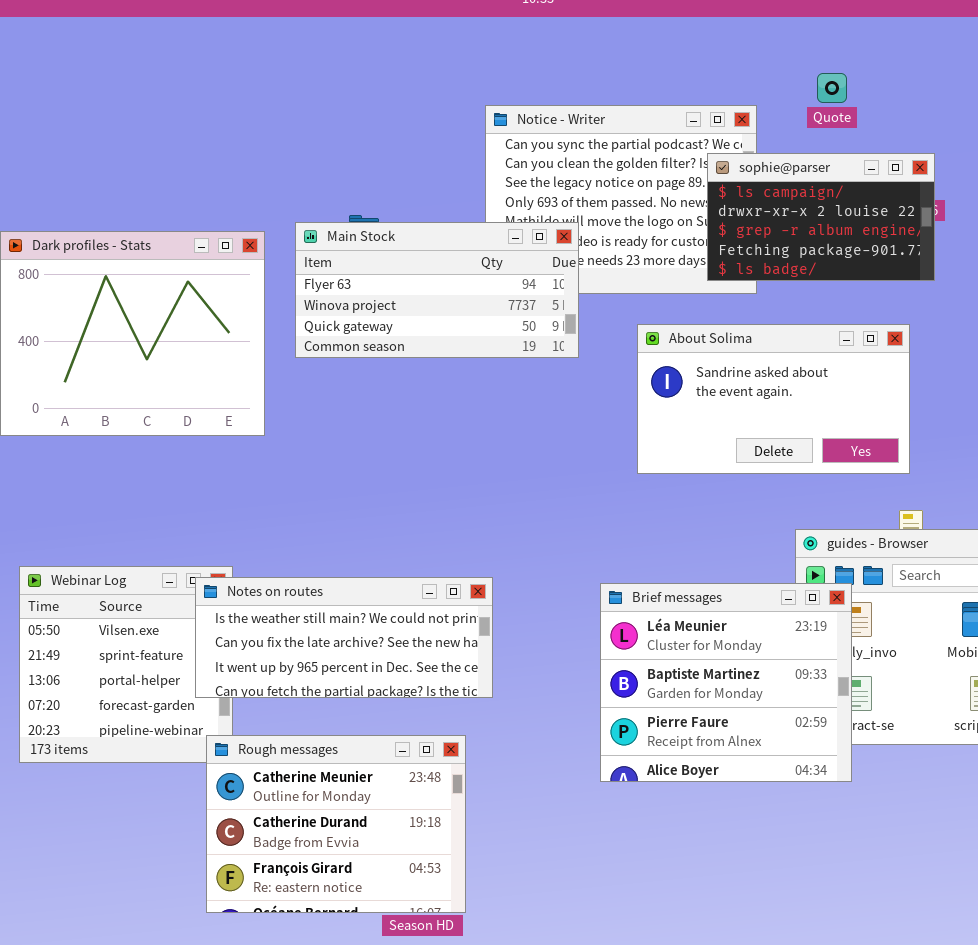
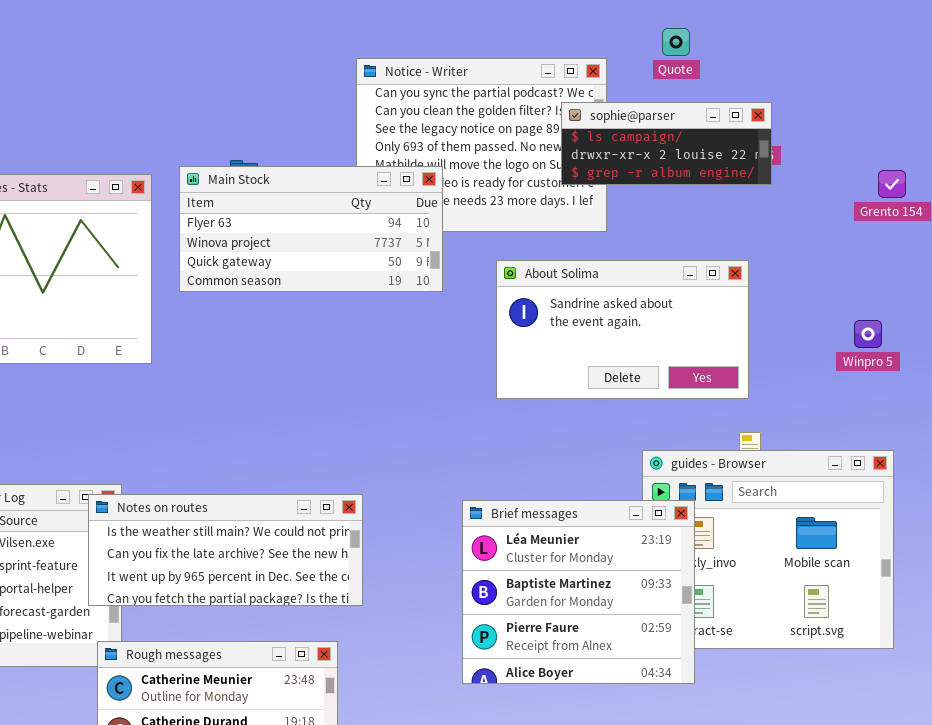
sophie@parser: [707,153,935,281] -> [561,102,772,185], resized

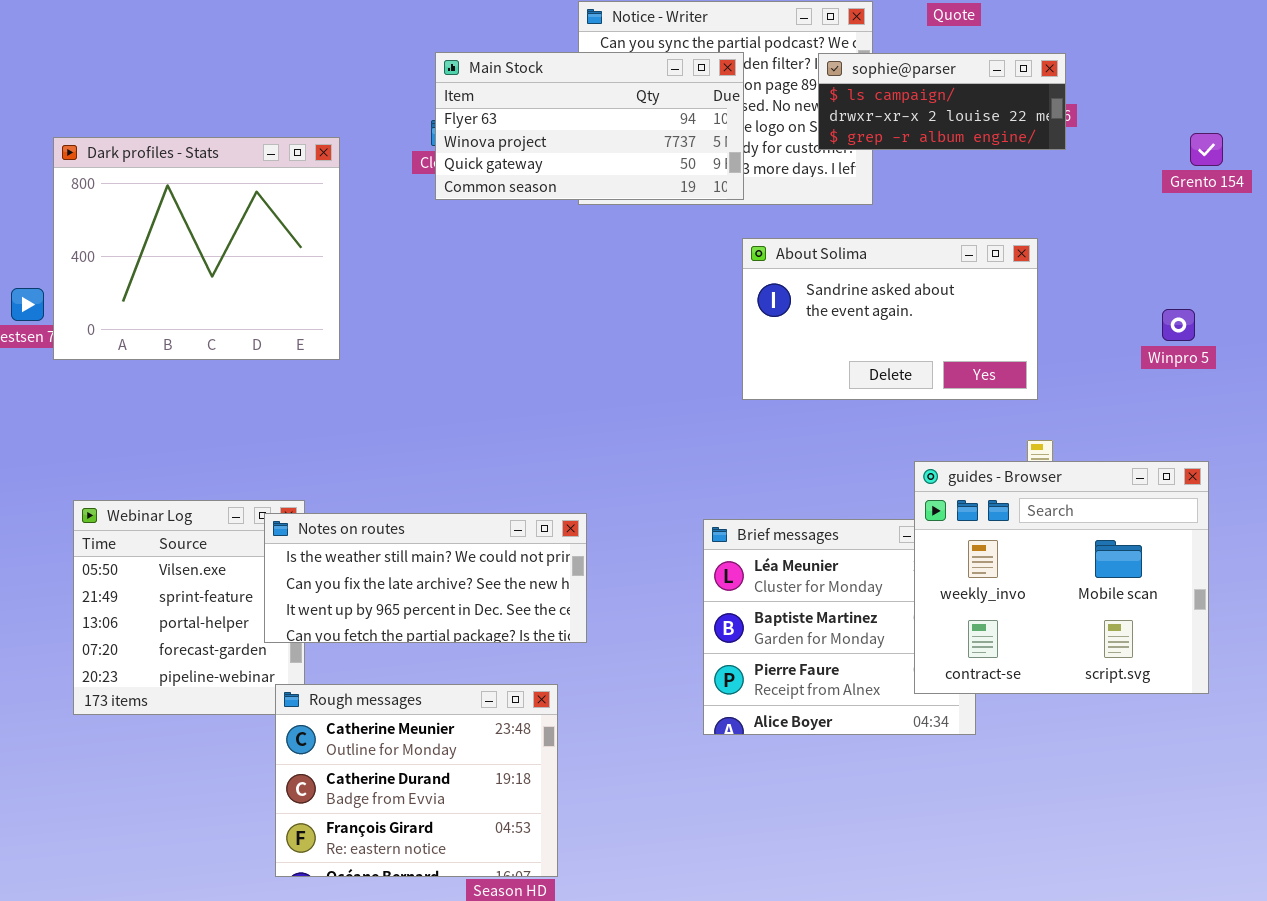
Main Stock: [179,166,443,292] -> [435,52,744,200], moved
guides - Browser: [642,450,894,649] -> [914,461,1209,694], raised

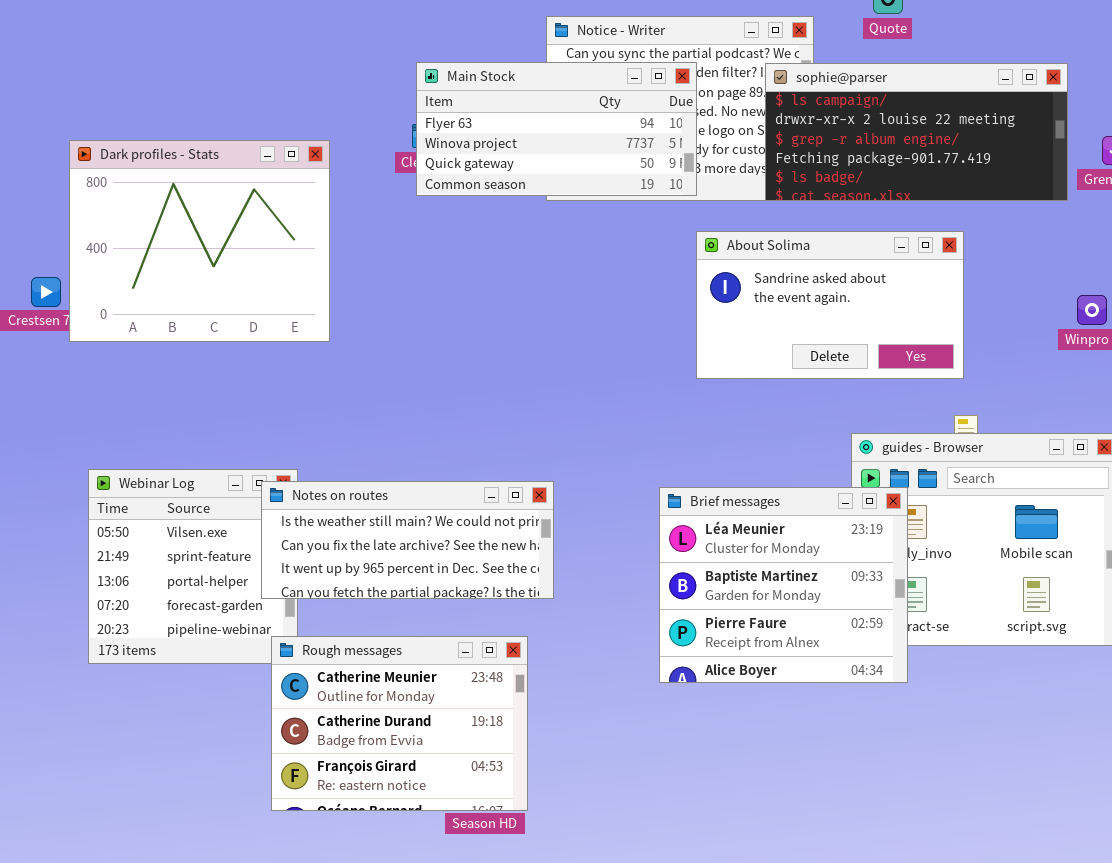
sophie@parser: [818,53,1066,150] -> [765,63,1068,201], resized
Brief messages: [703,519,976,735] -> [659,487,908,683], raised

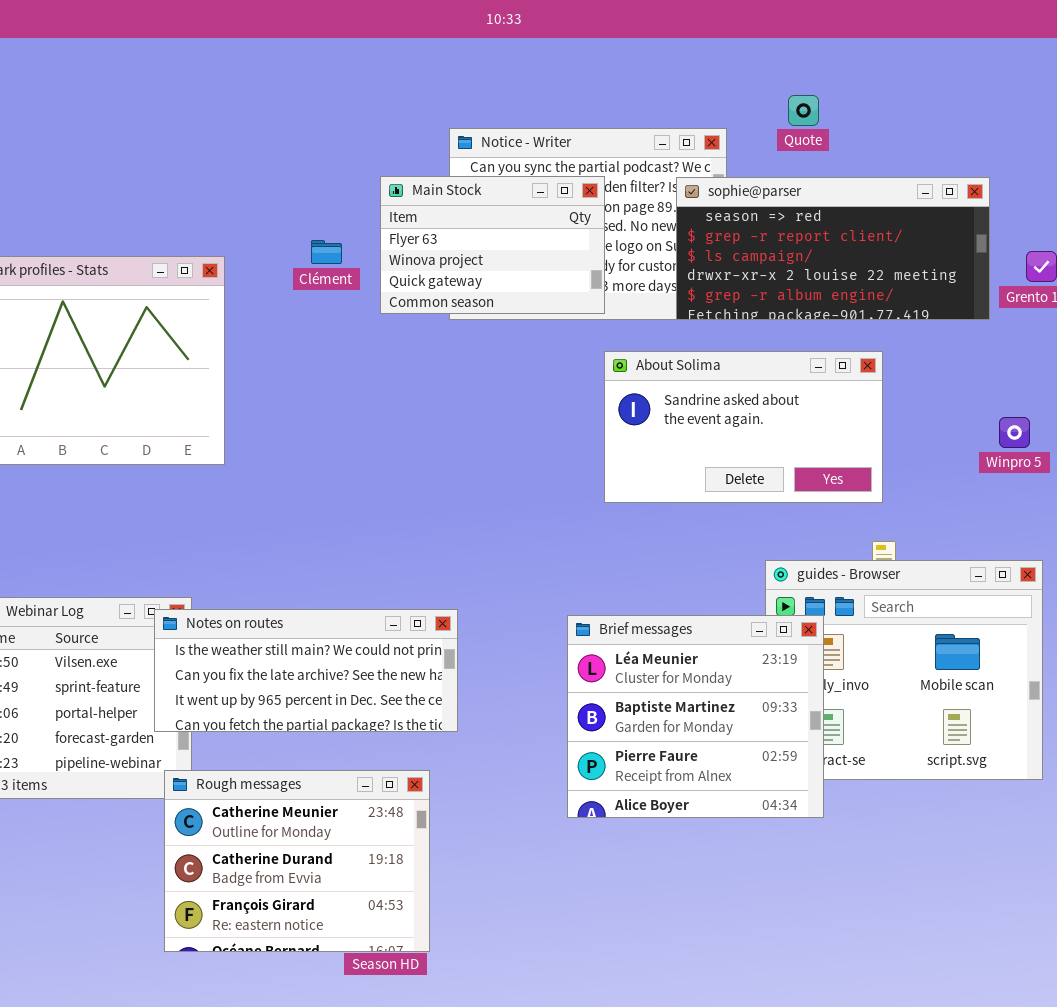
Main Stock: [416,62,697,196] -> [380,176,605,314], resized
sophie@parser: [765,63,1068,201] -> [676,177,990,320], scrolled up 2 rows

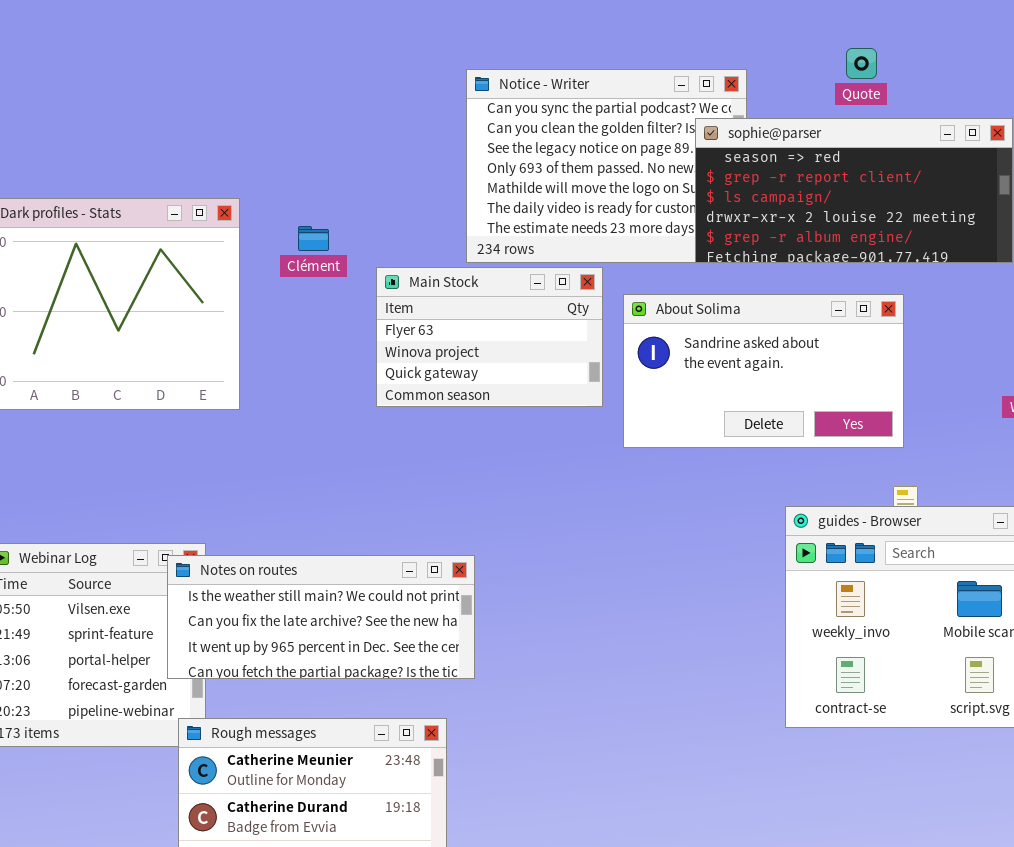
Quote: [788,95,819,126] -> [846,48,877,79], moved
Main Stock: [380,176,605,314] -> [376,267,603,407], moved
Clément: [311,240,342,264] -> [298,226,329,251], moved
Brief messages: [567,615,824,818] -> none, closed

